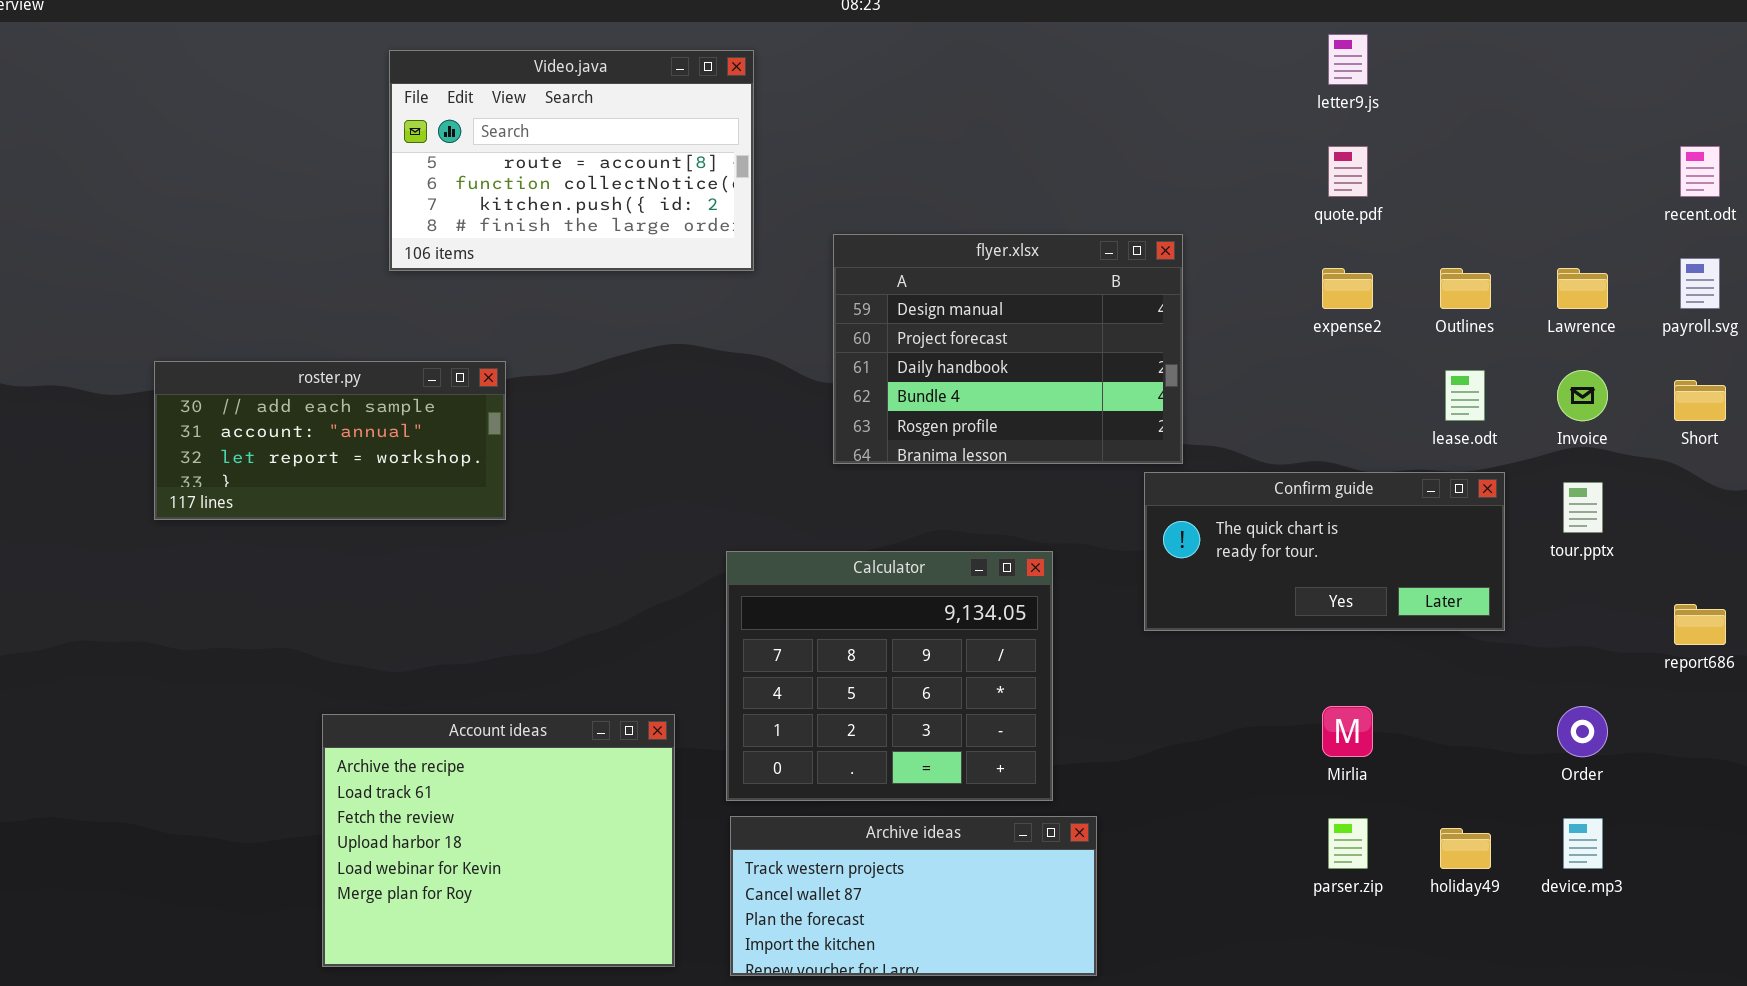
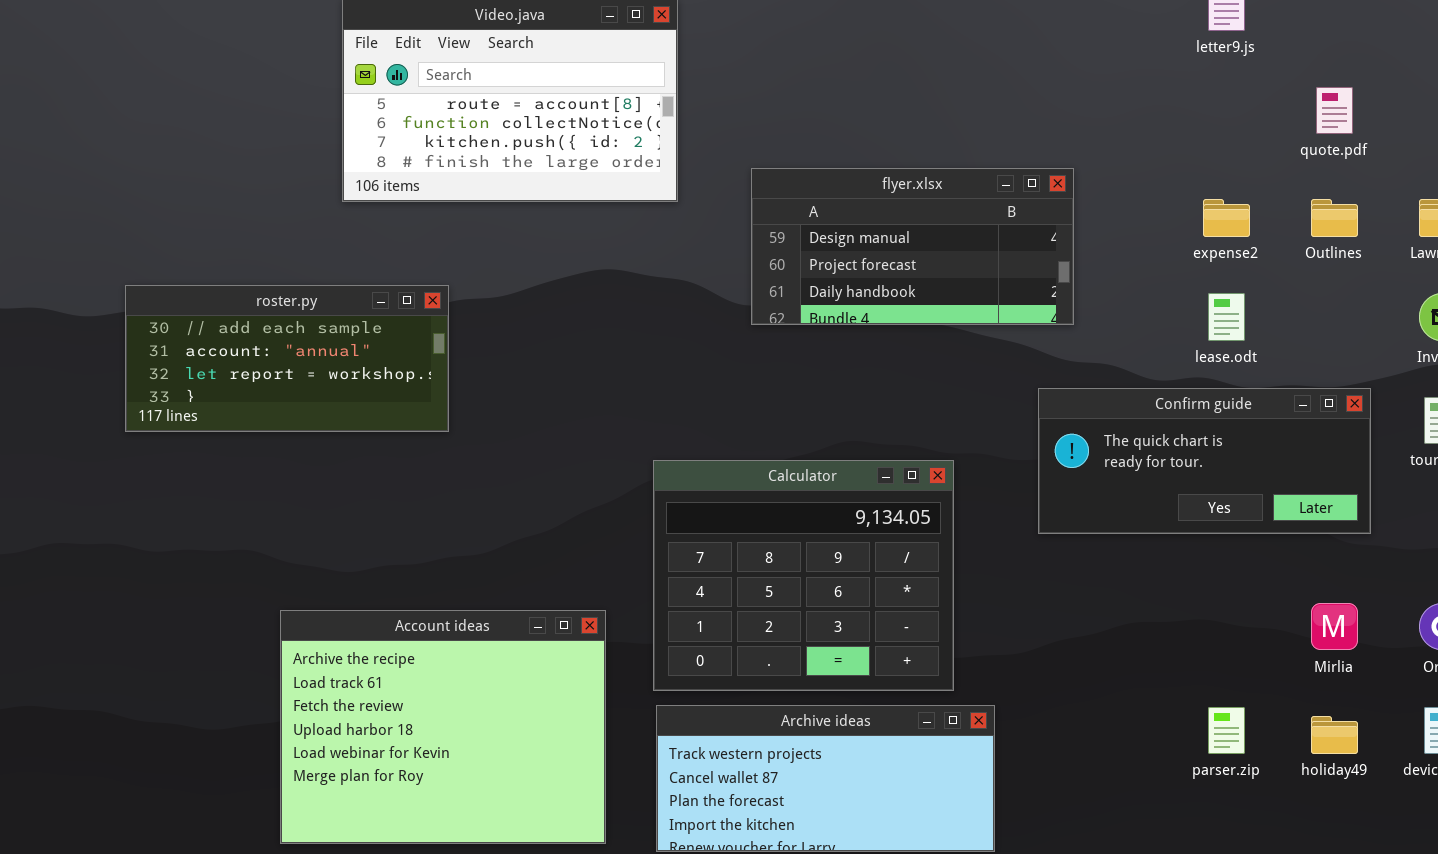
quote.pdf: [1328,146,1368,197] -> [1316,87,1353,134], moved
flyer.xlsx: [833,234,1183,464] -> [751,168,1074,325], resized
lease.odt: [1445,370,1485,421] -> [1208,293,1245,341], moved
Mirlia: [1322,706,1373,757] -> [1311,603,1358,650], moved

